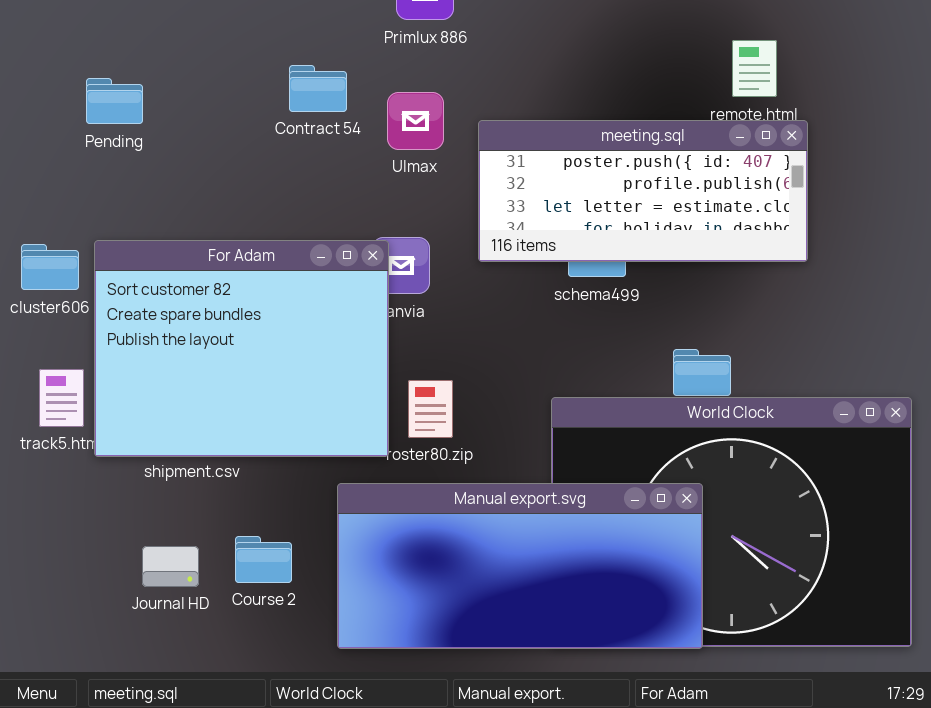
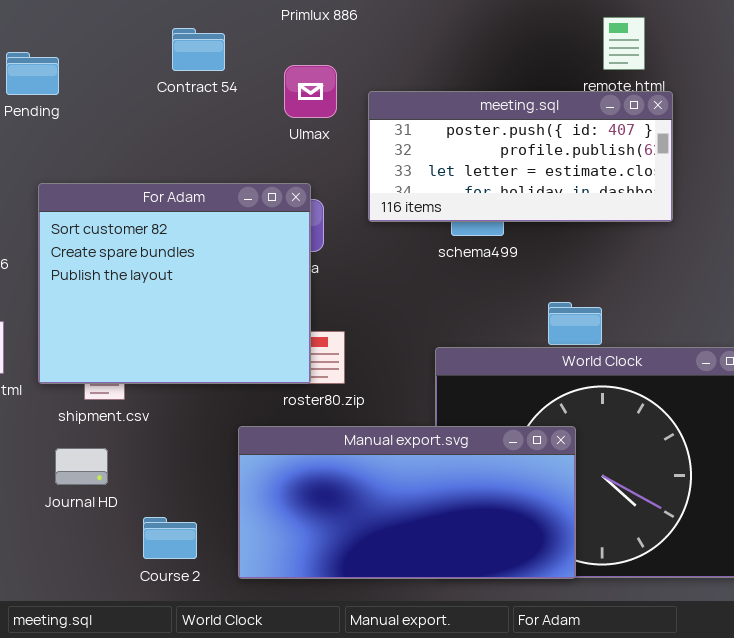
Contract 54: [289,65,347,112] -> [172,28,225,71], moved
For Adam: [94,240,389,457] -> [38,183,311,384], moved
Course 2: [235,536,292,583] -> [143,517,197,559], moved
Journal HD: [142,546,199,587] -> [55,448,108,485], moved

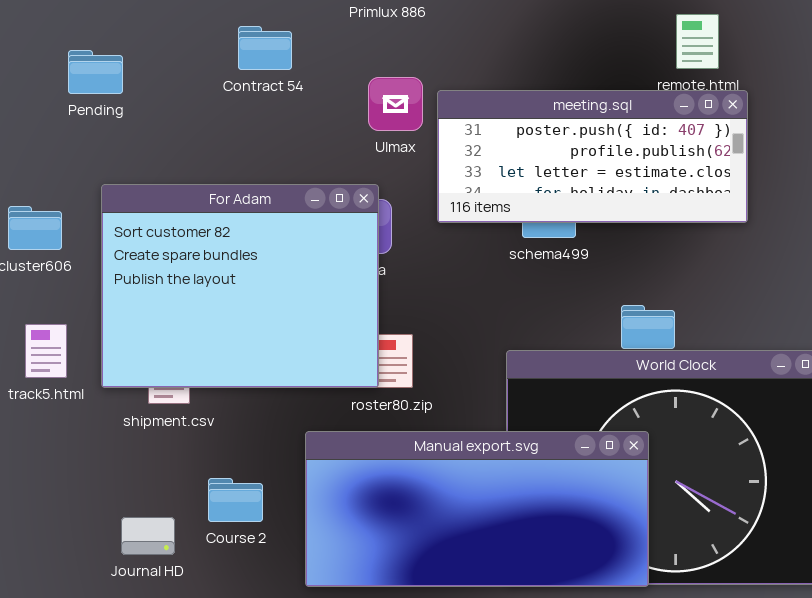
Ulmax: [284,65,337,118] -> [368,77,423,131], moved
Journal HD: [55,448,108,485] -> [121,517,175,555], moved
Course 2: [143,517,197,559] -> [208,478,263,522], moved

